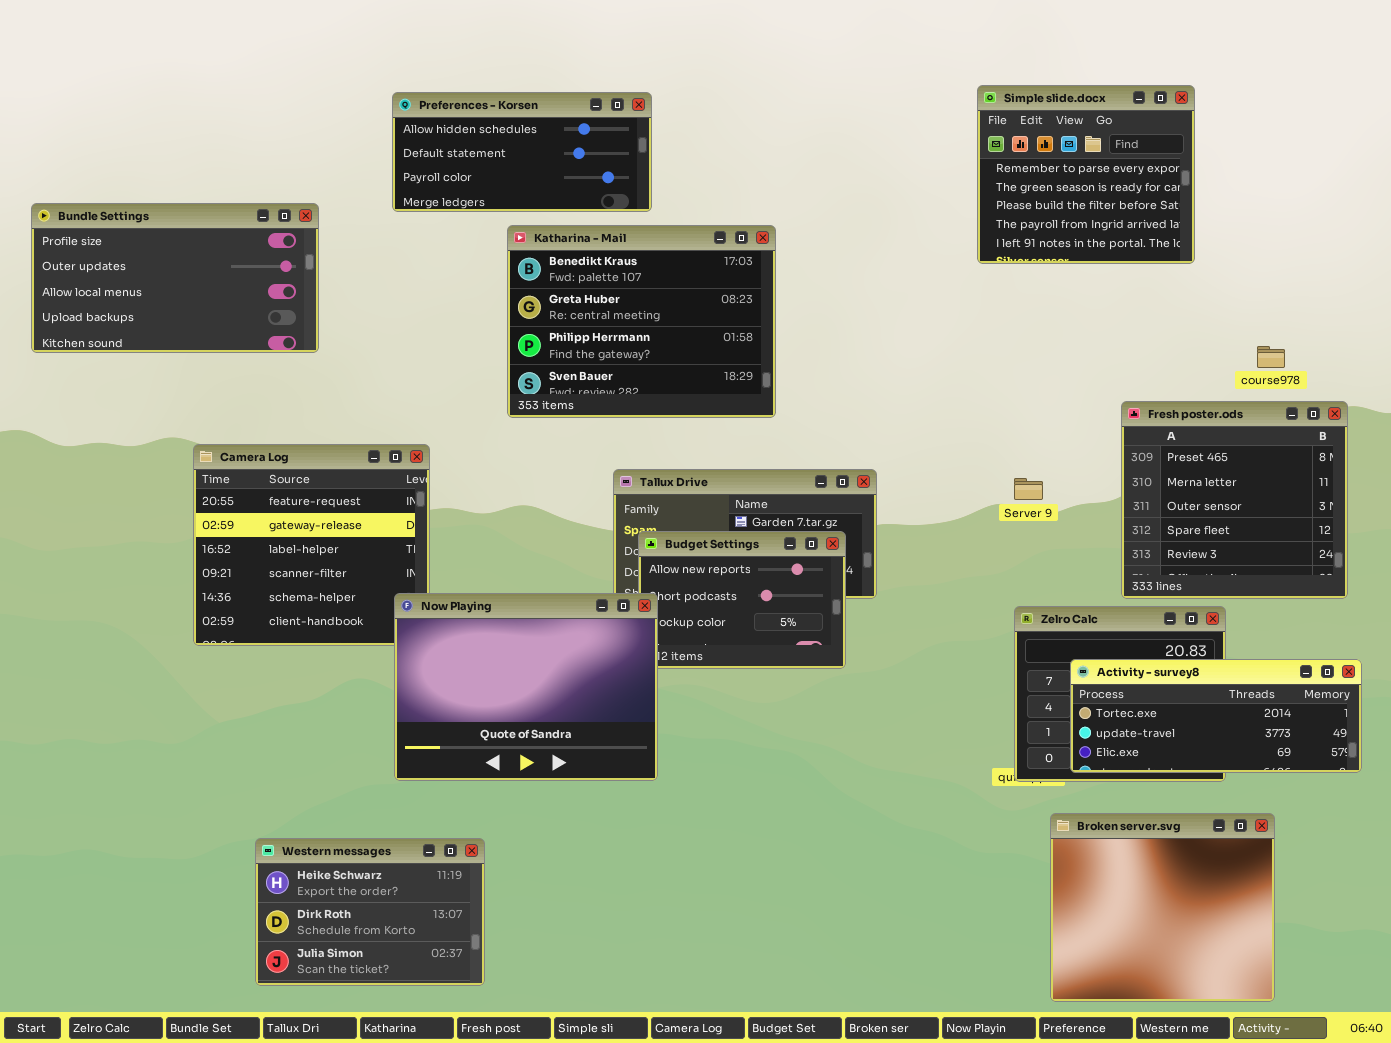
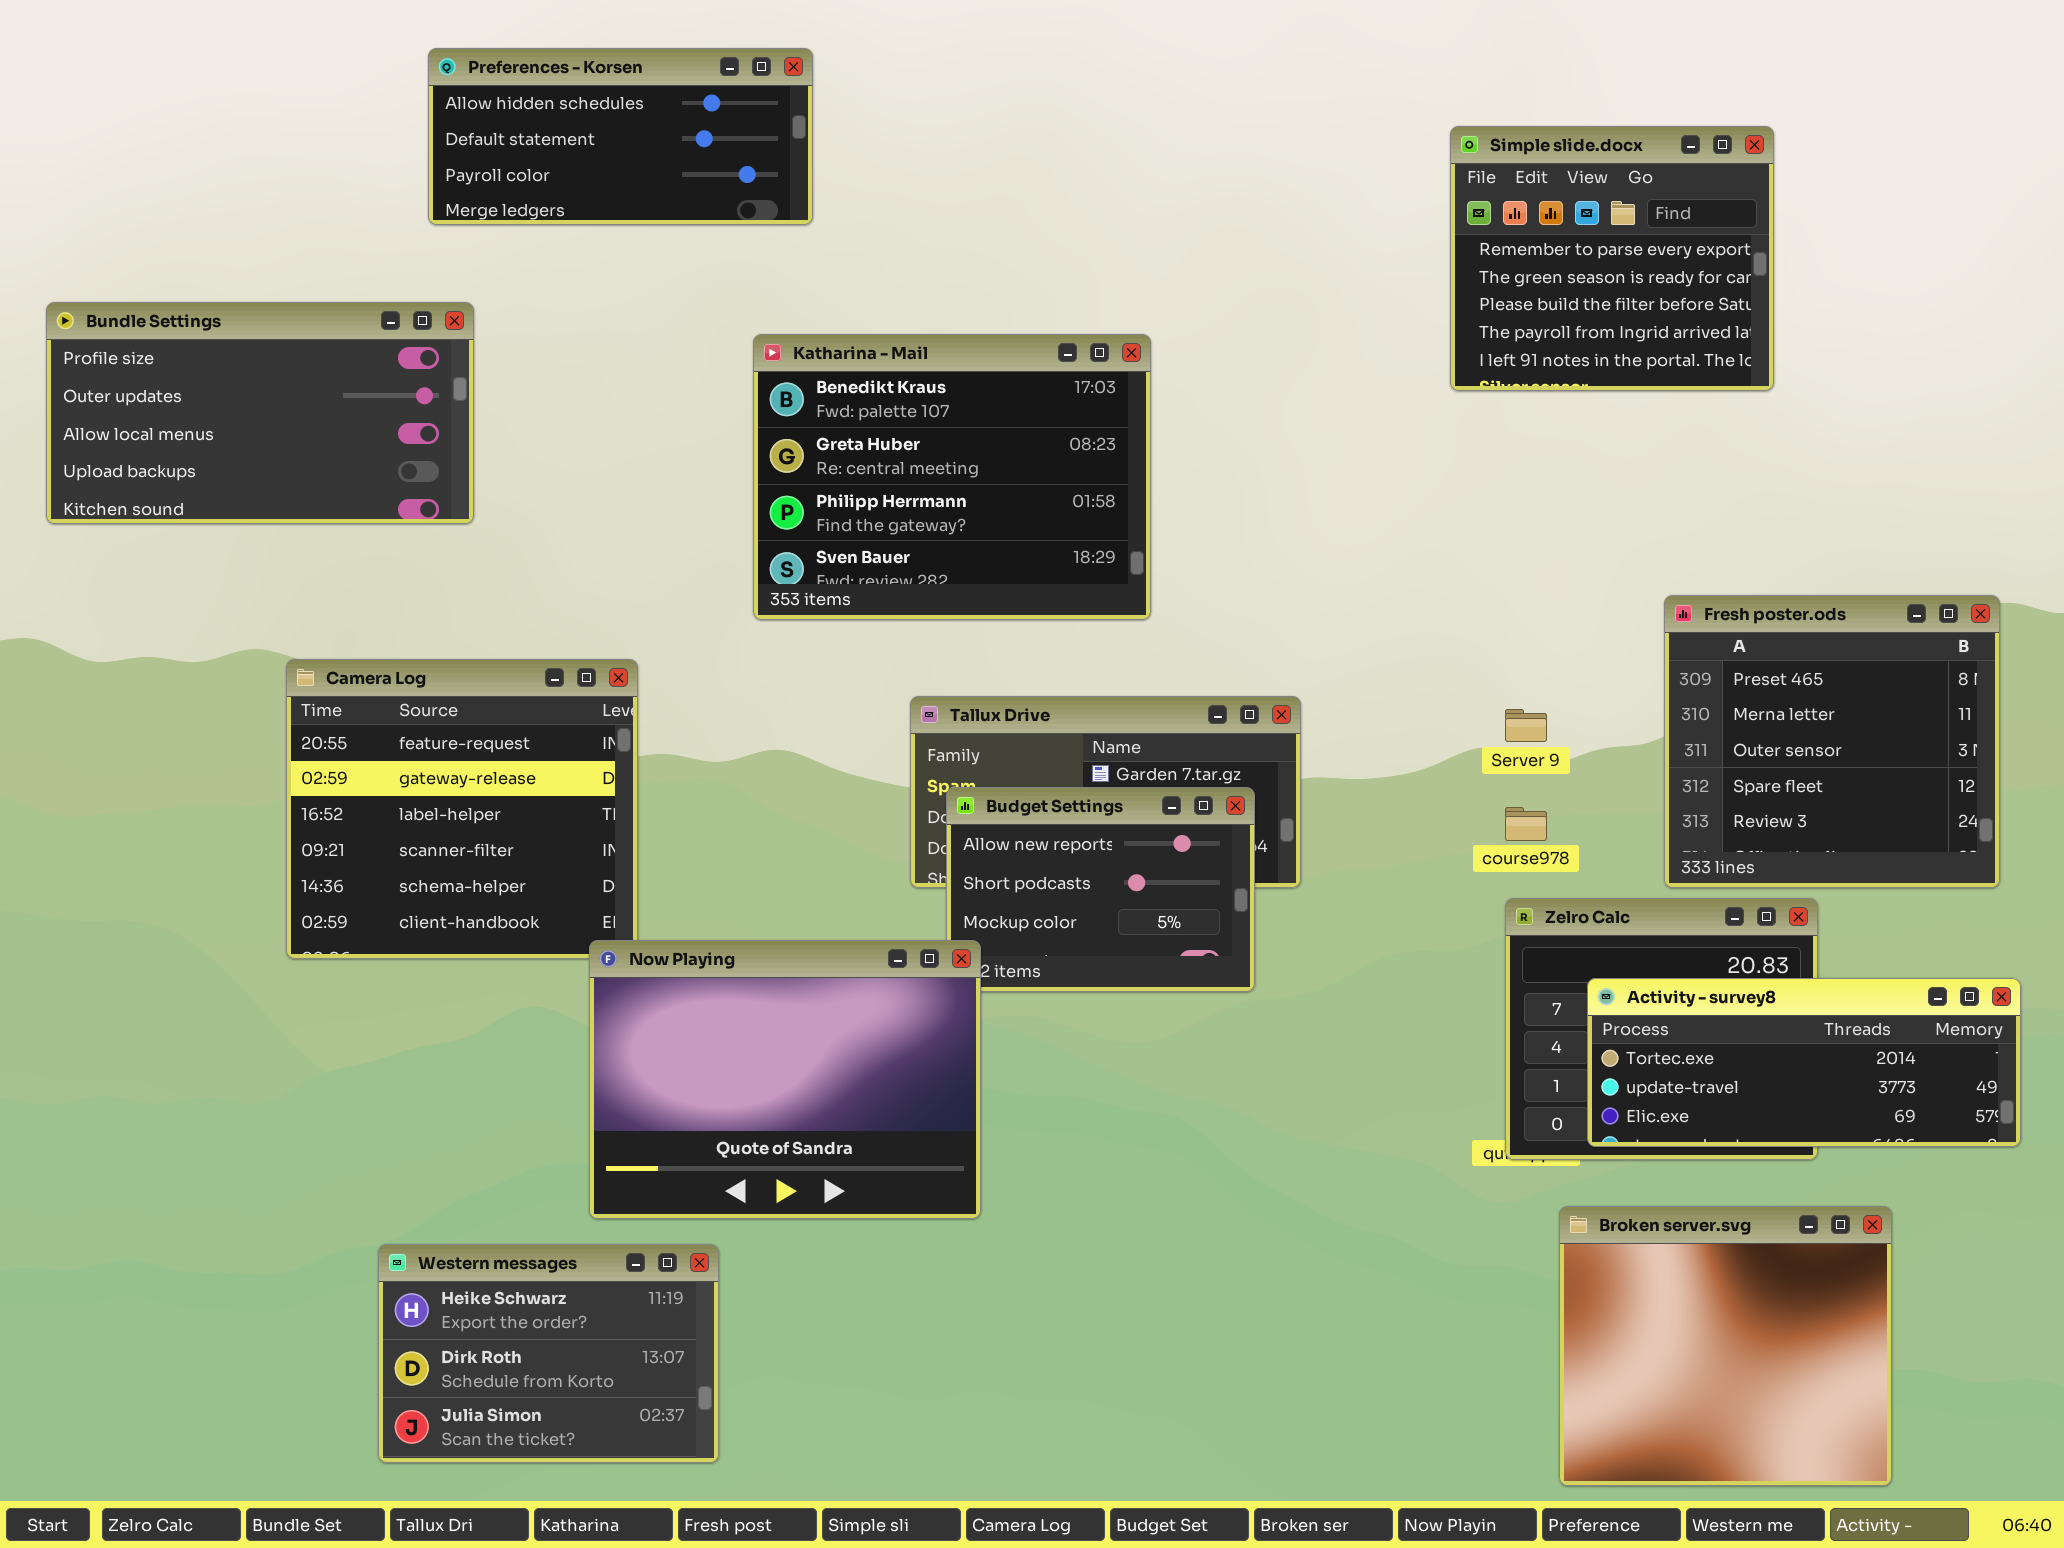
Preferences - Korsen: [392,92,652,212] -> [428,48,813,225], moved
course978: [1257,346,1285,368] -> [1505,807,1547,841], moved
Now Playing: [394,593,658,781] -> [589,940,981,1219], moved

